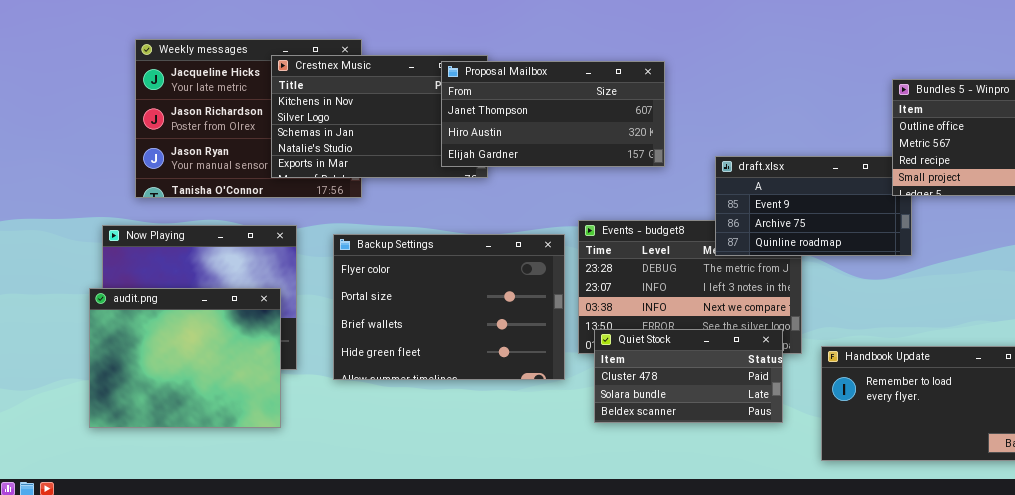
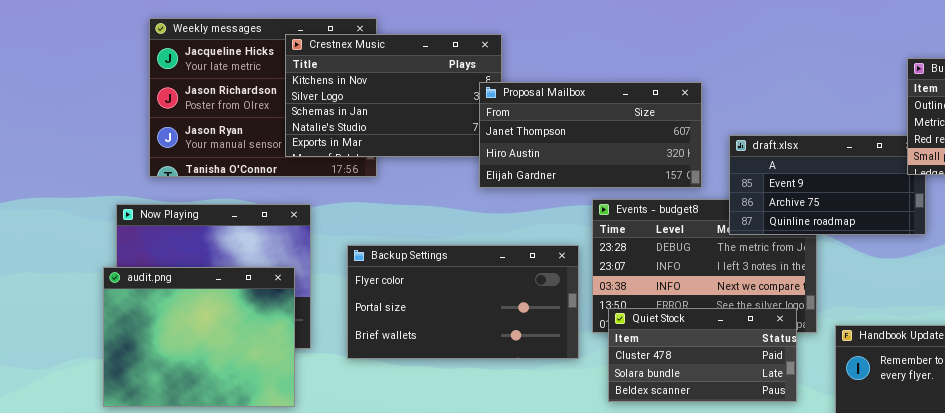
Proposal Mailbox: [441,61,665,167] -> [479,82,702,188], moved
Backup Settings: [333,234,565,380] -> [347,245,579,359], resized

